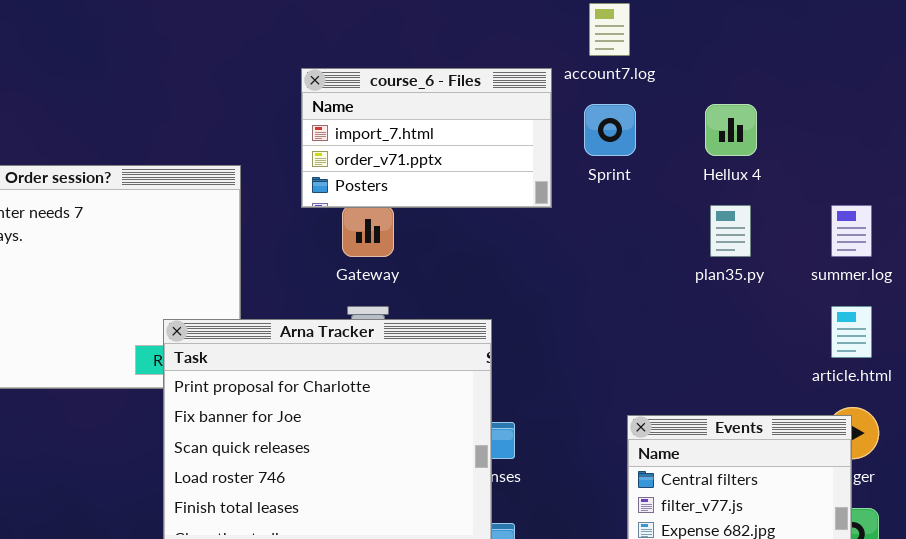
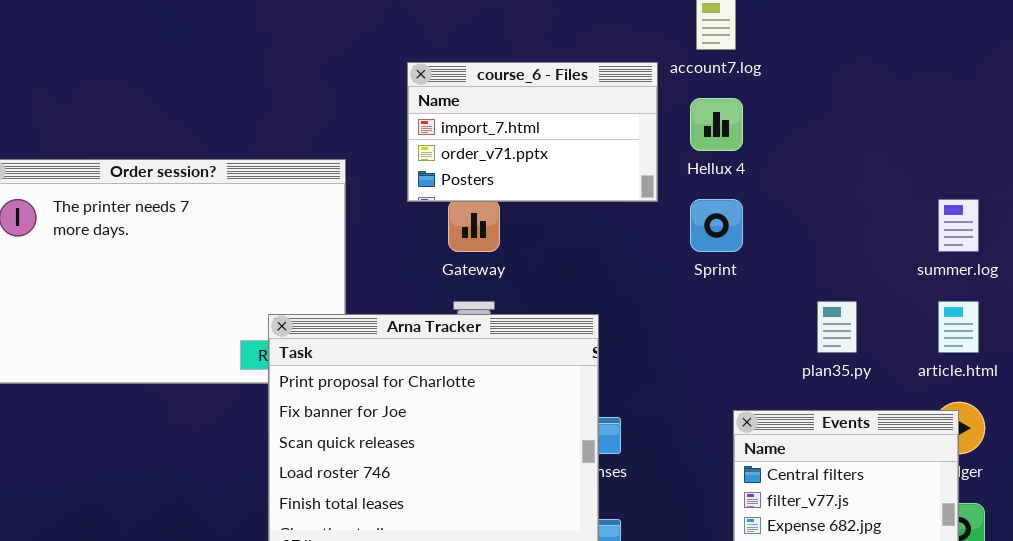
Sprint: [584,104,636,156] -> [690,199,743,252], moved
Hellux 4: [705,104,757,156] -> [690,98,743,151], moved
plan35.py: [710,205,751,257] -> [817,301,857,353], moved

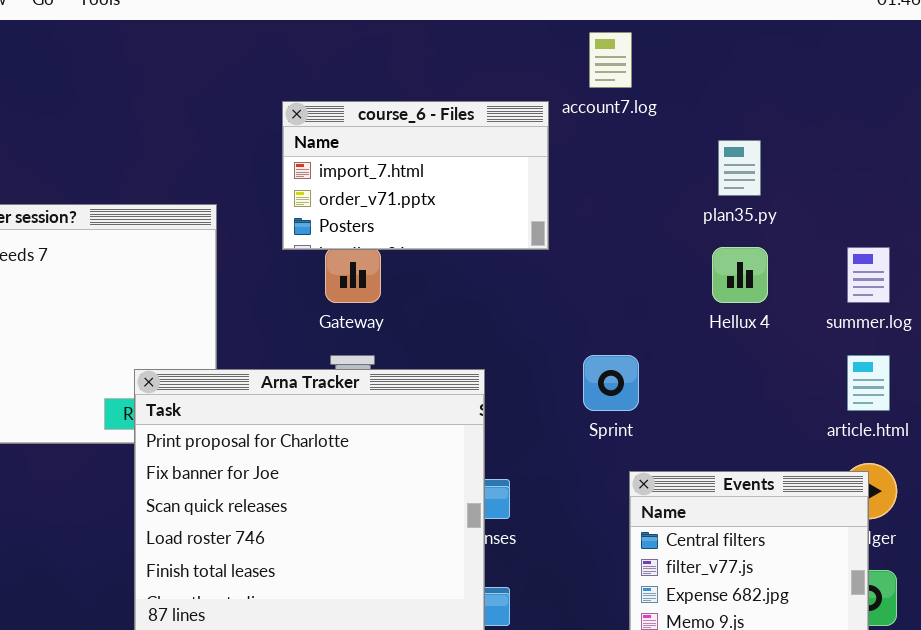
Hellux 4: [690,98,743,151] -> [712,247,768,303], moved
Sprint: [690,199,743,252] -> [583,355,639,411], moved
plan35.py: [817,301,857,353] -> [718,140,761,196], moved

